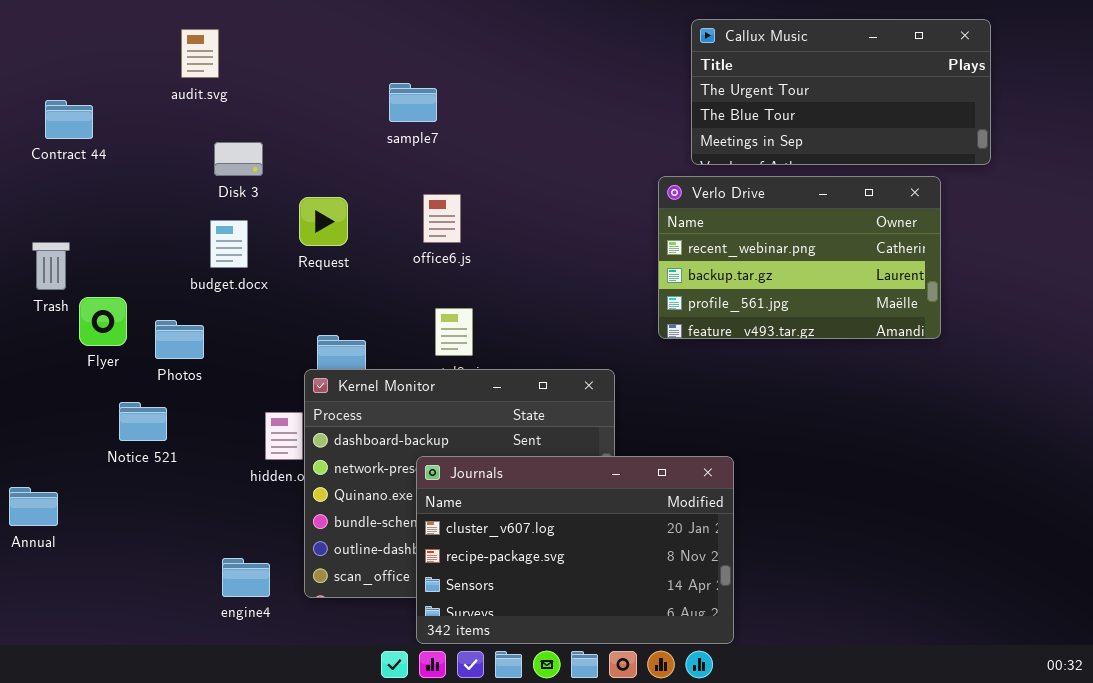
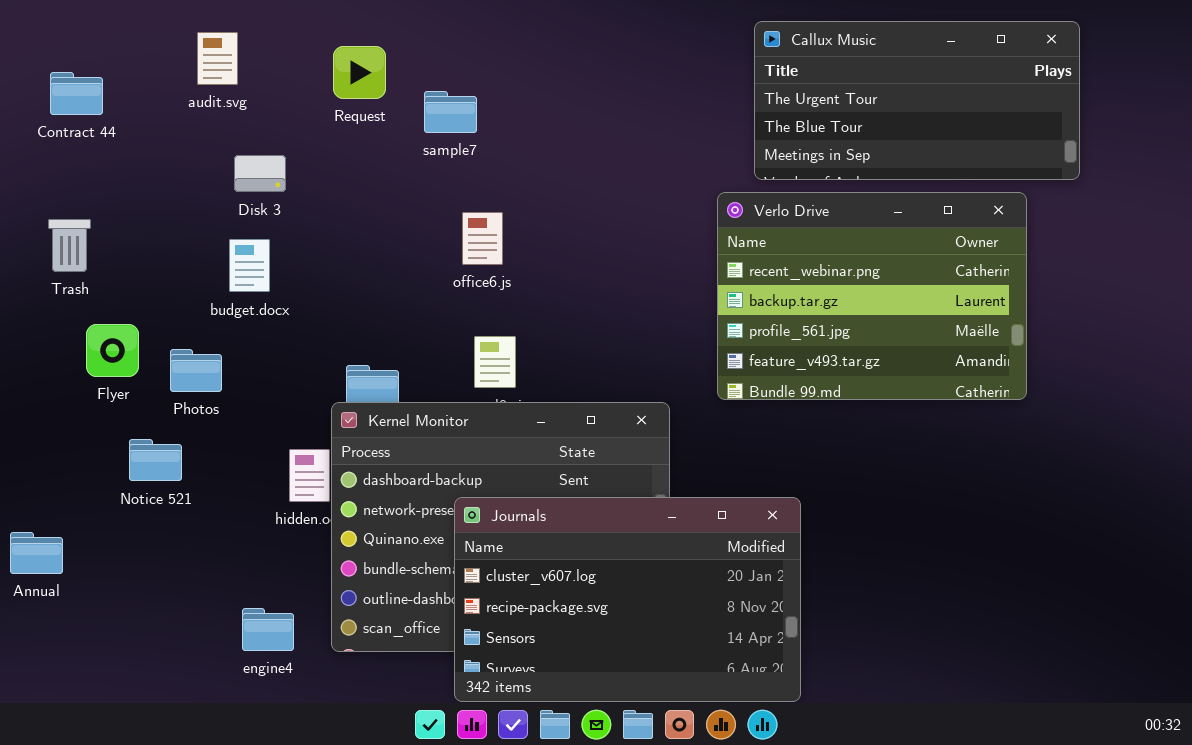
Contract 44: [45,100,93,139] -> [50,72,103,115], moved
Verlo Drive: [658,176,941,339] -> [717,192,1027,400], resized
Request: [299,197,348,246] -> [333,46,386,99], moved
Trash: [32,242,70,290] -> [48,219,91,272], moved

